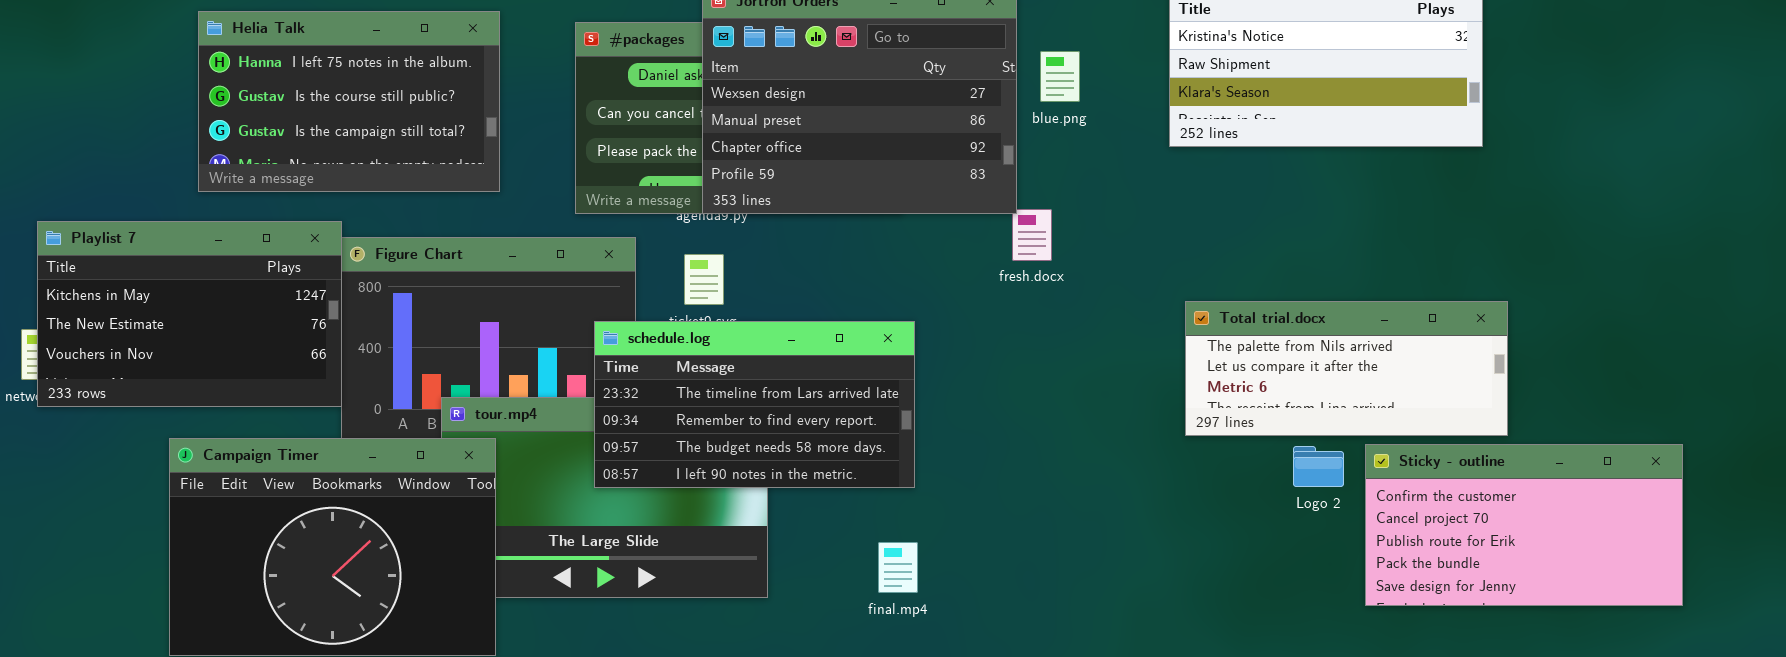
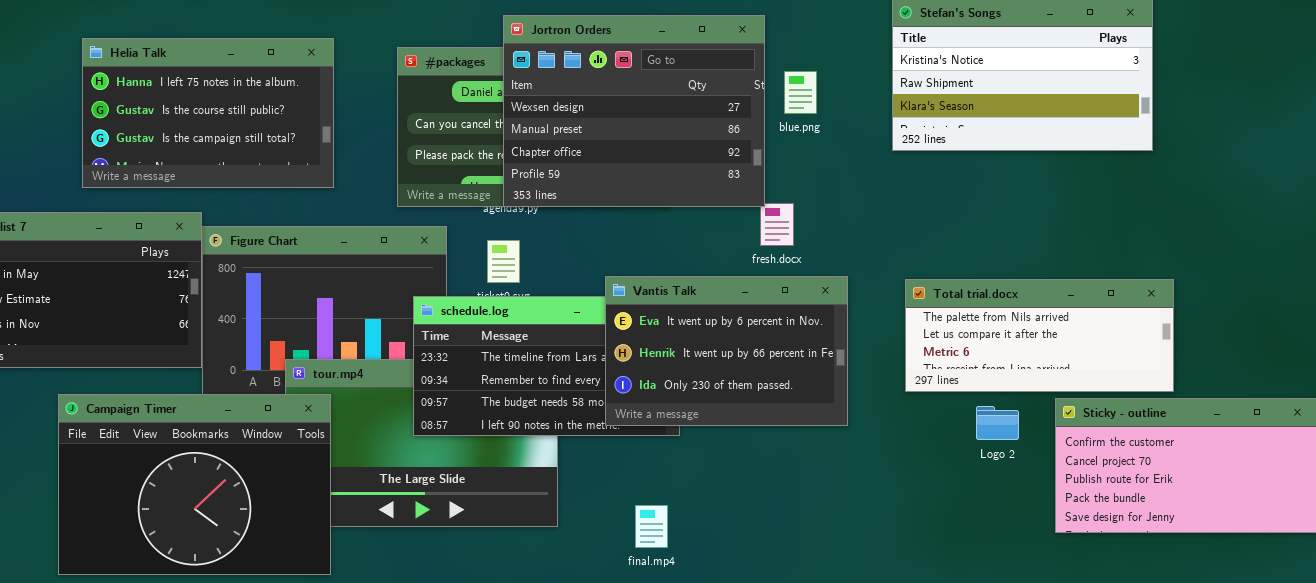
Vantis Talk: none -> [605,276,848,426], opened
Logo 2: [1293,446,1344,487] -> [976,406,1019,440], moved
final.mp4: [878,542,918,593] -> [635,505,668,548], moved

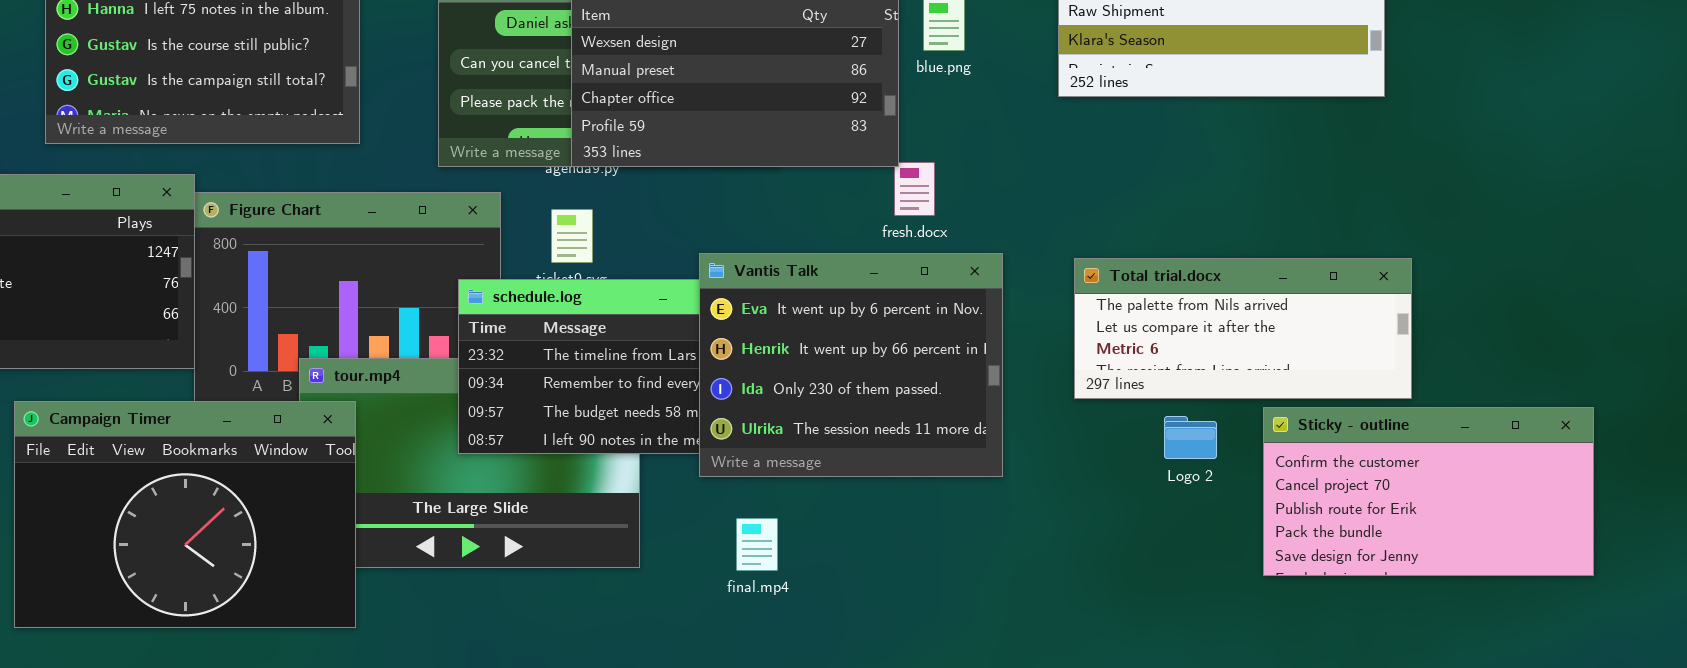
Vantis Talk: [605,276,848,426] -> [699,253,1003,477], resized
final.mp4: [635,505,668,548] -> [736,518,778,571], moved

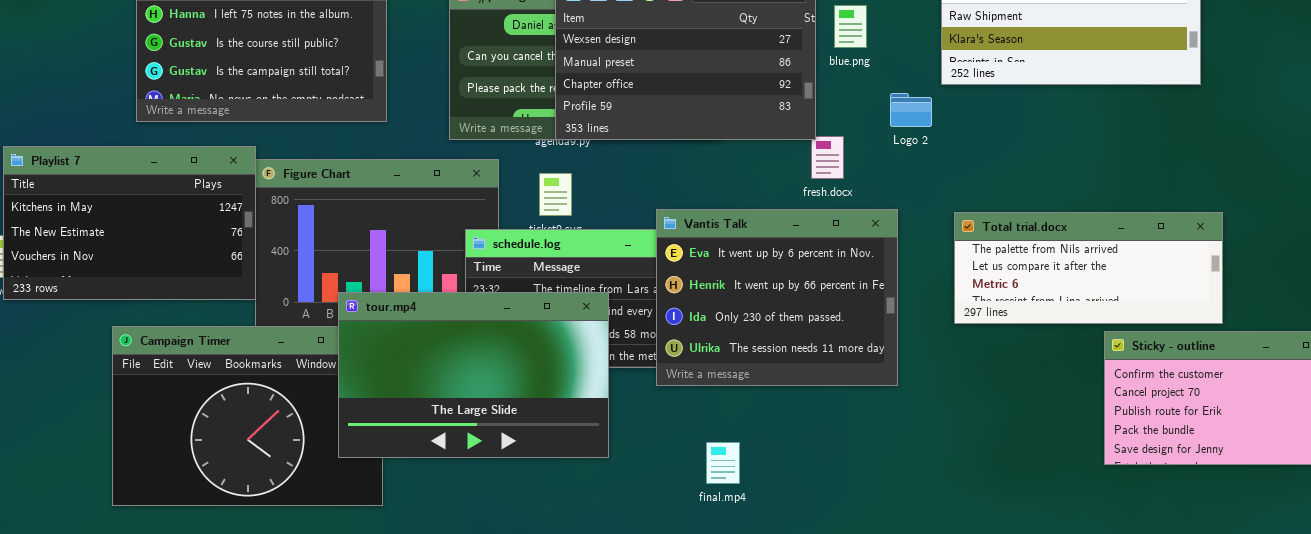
tour.mp4: [299,358,640,568] -> [338,292,609,458], raised
Logo 2: [1164,416,1217,459] -> [890,93,932,127], moved
final.mp4: [736,518,778,571] -> [706,442,740,484], moved

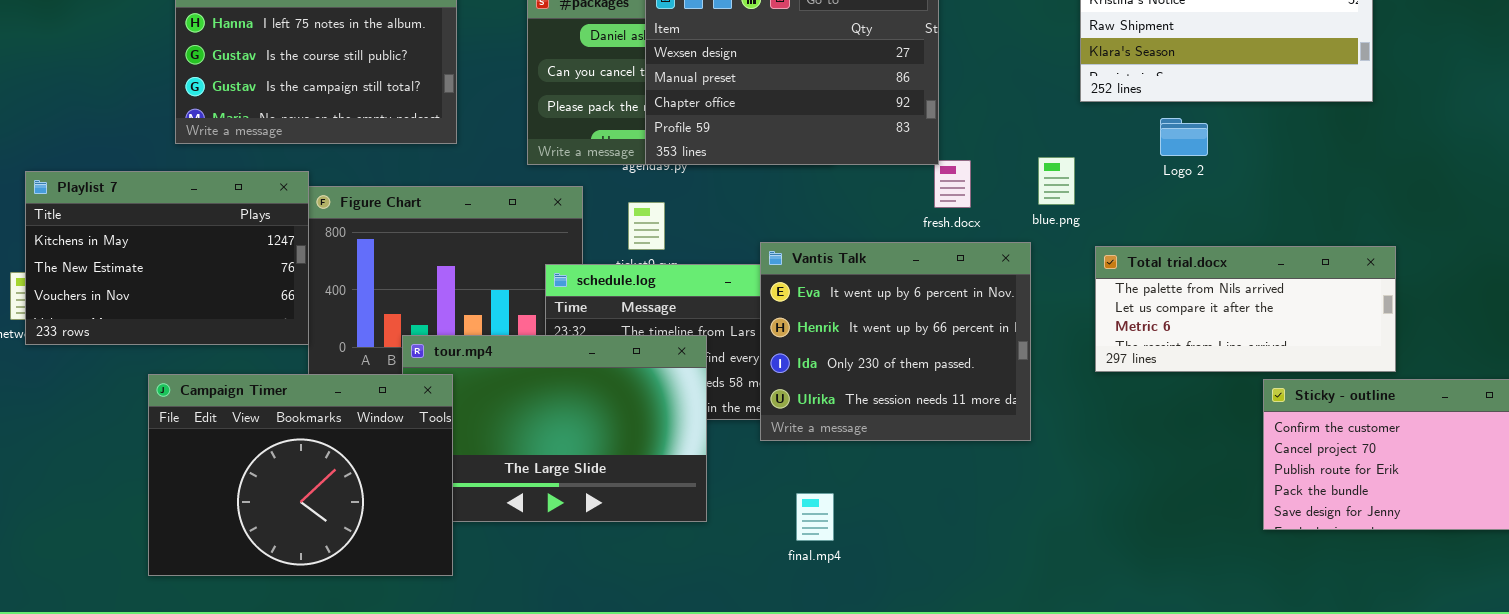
blue.png: [834,5,867,48] -> [1038,157,1075,205], moved
Logo 2: [890,93,932,127] -> [1160,118,1208,156], moved
Campaign Timer: [112,326,383,506] -> [148,374,453,576], raised
final.mp4: [706,442,740,484] -> [796,493,834,541], moved

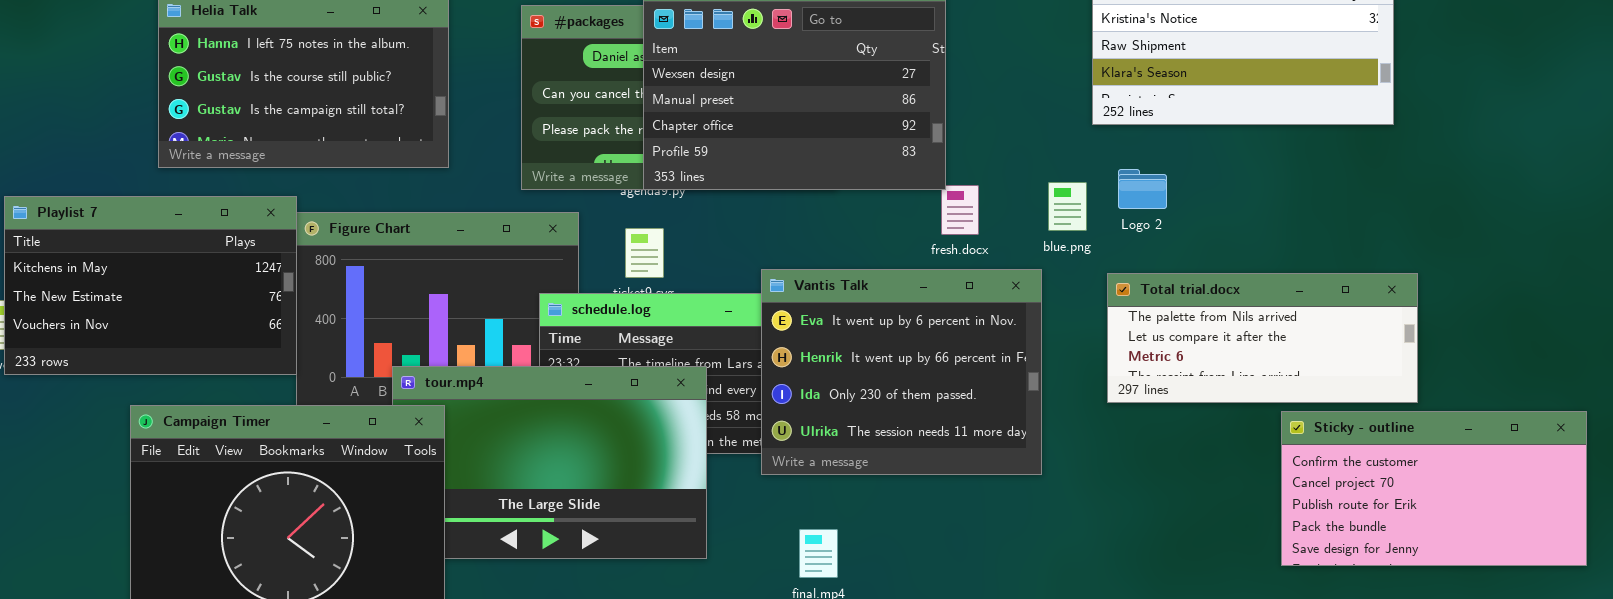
Logo 2: [1160,118,1208,156] -> [1118,169,1167,209], moved

